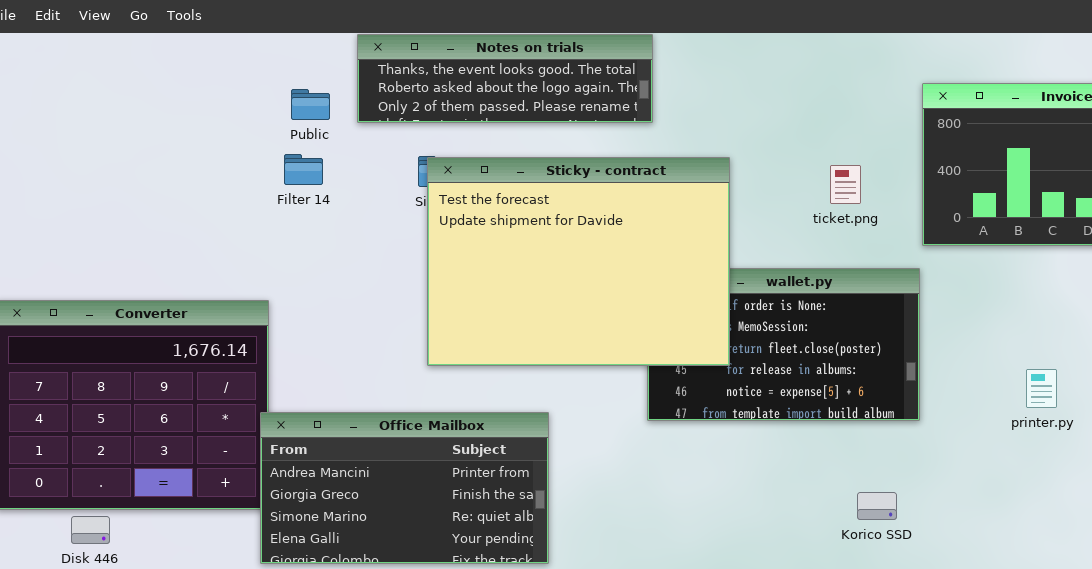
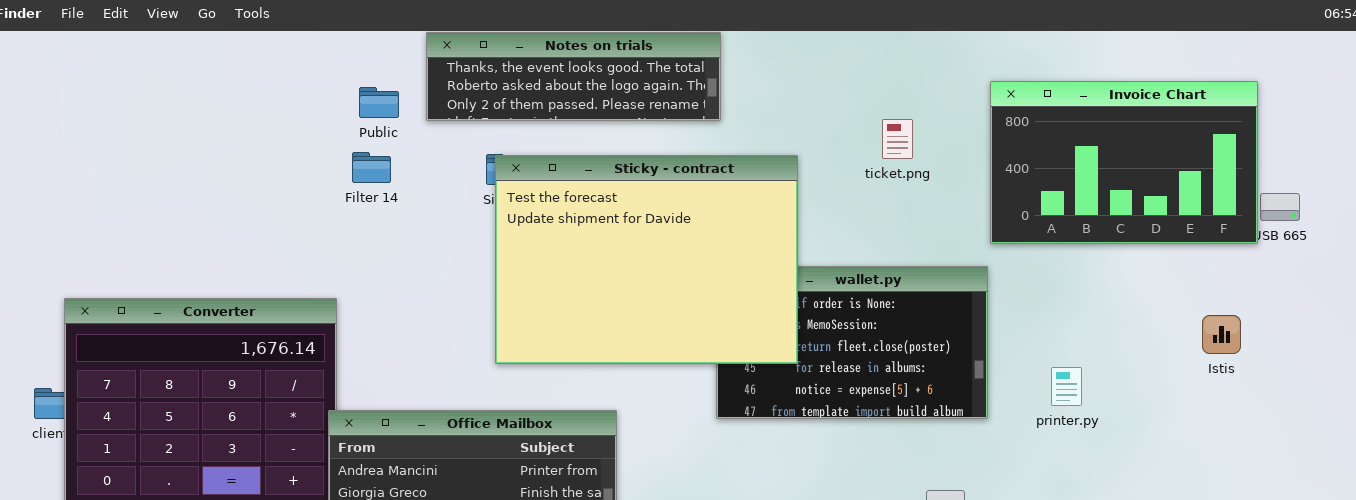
ticket.png: [830,165,861,204] -> [882,119,913,159], moved
printer.py: [1026,369,1057,408] -> [1051,367,1082,406], moved

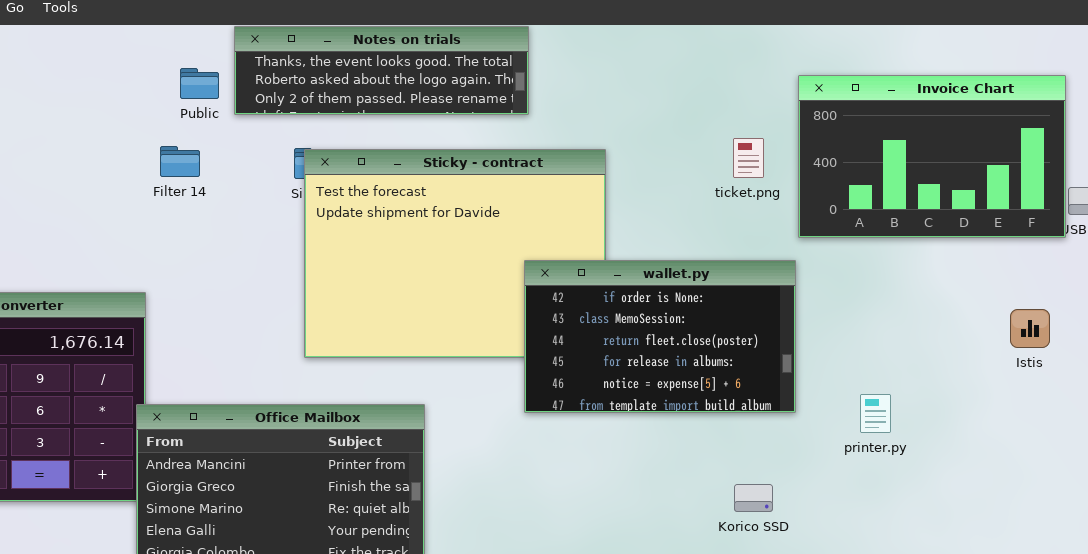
Public: [359,87,399,118] -> [180,68,219,99], moved
ticket.png: [882,119,913,159] -> [733,138,764,178], moved
wallet.py: [716,266,988,419] -> [524,260,796,413], raised
printer.py: [1051,367,1082,406] -> [860,394,891,433], moved

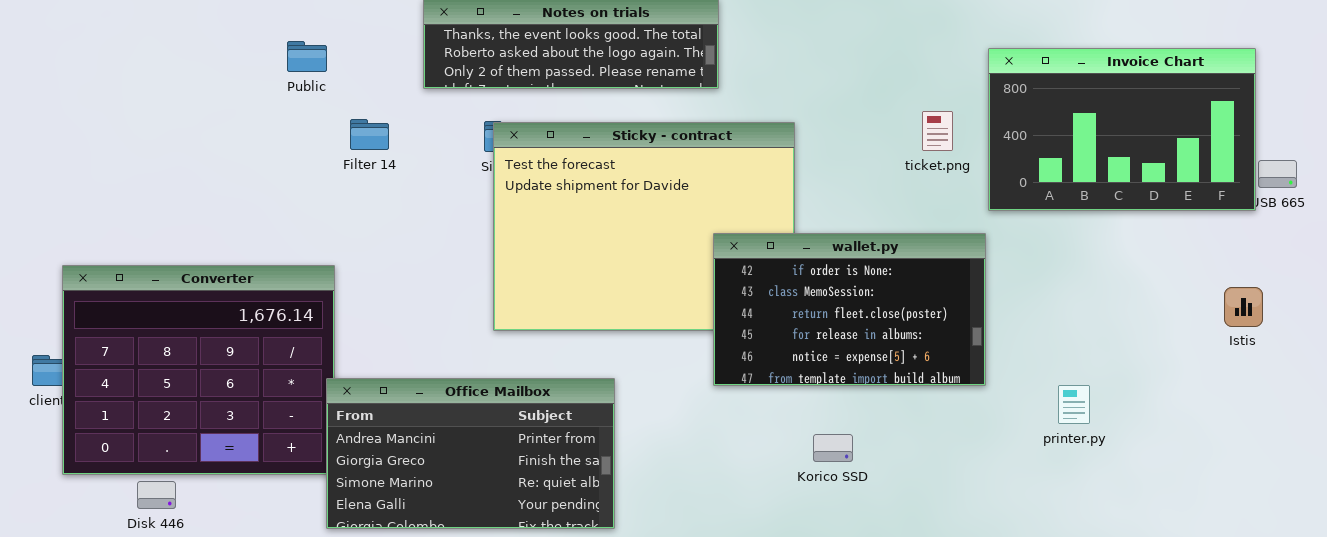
Public: [180,68,219,99] -> [287,41,327,72], moved
Istis: [1010,309,1050,348] -> [1224,287,1263,327], moved
printer.py: [860,394,891,433] -> [1058,385,1090,424], moved
Korico SSD: [734,484,773,512] -> [813,434,853,462], moved

